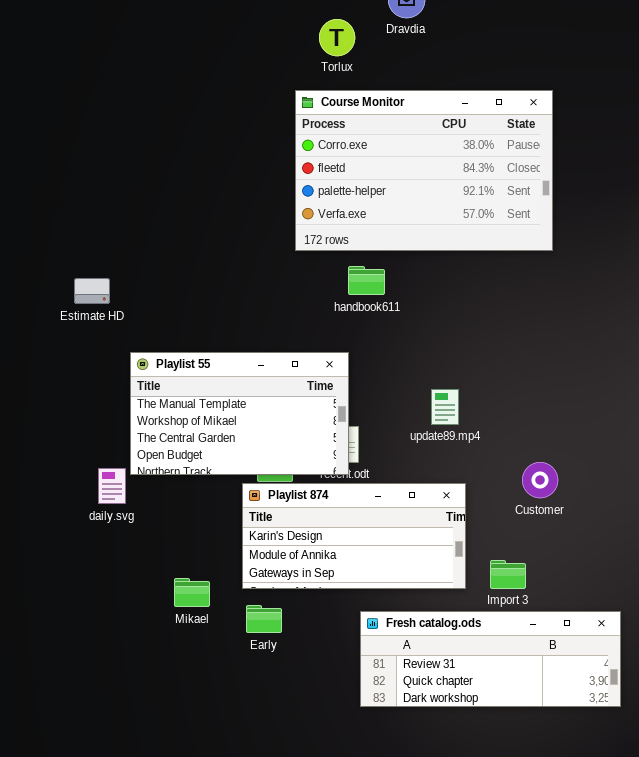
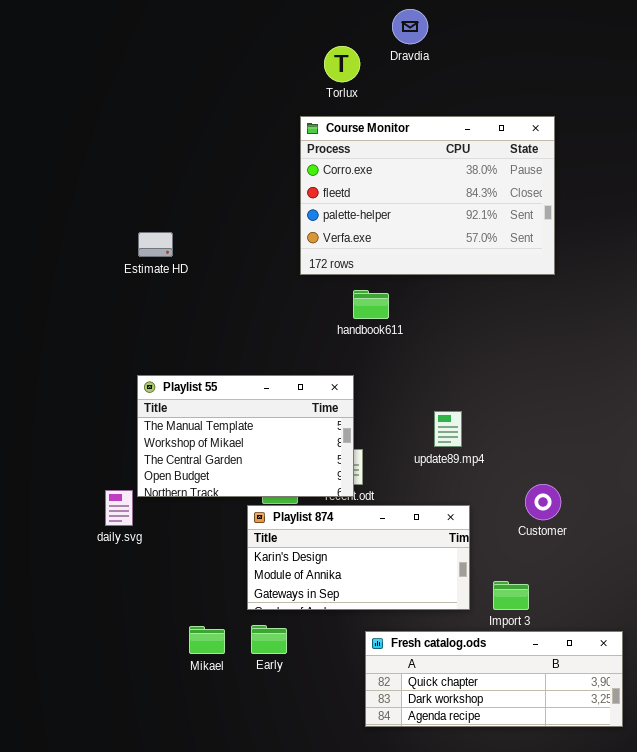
Estimate HD: [74,278,110,304] -> [138,232,173,257], moved
Mikael: [174,578,210,607] -> [189,626,225,654], moved
Fresh catalog.ods: [360,611,621,707] -> [365,631,623,727], scrolled down 1 row

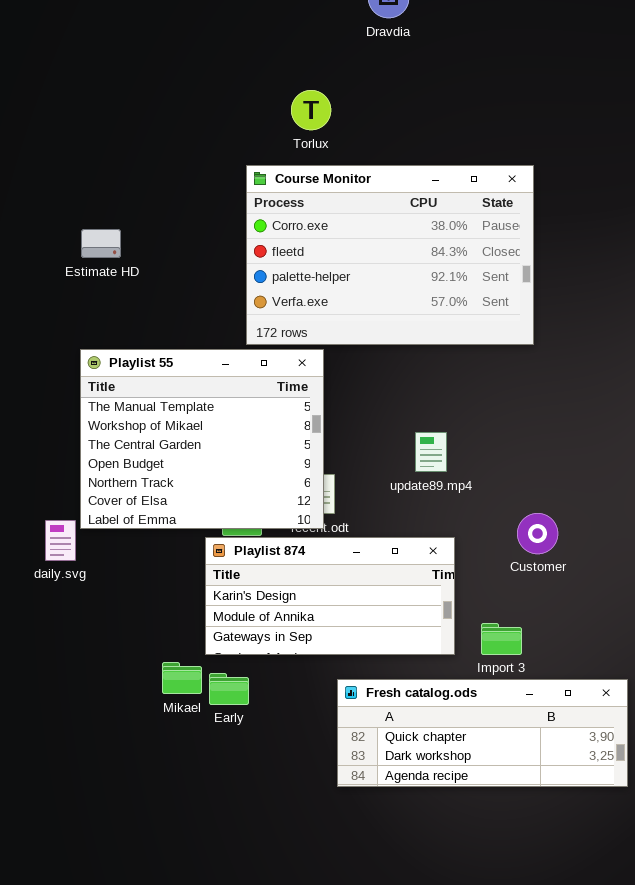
Torlux: [324,46,360,82] -> [291,90,331,130], moved
Course Monitor: [300,116,555,275] -> [246,165,534,345], moved
Playlist 55: [137,375,354,497] -> [80,349,324,529], resized
Mikael: [189,626,225,654] -> [162,662,202,694], moved

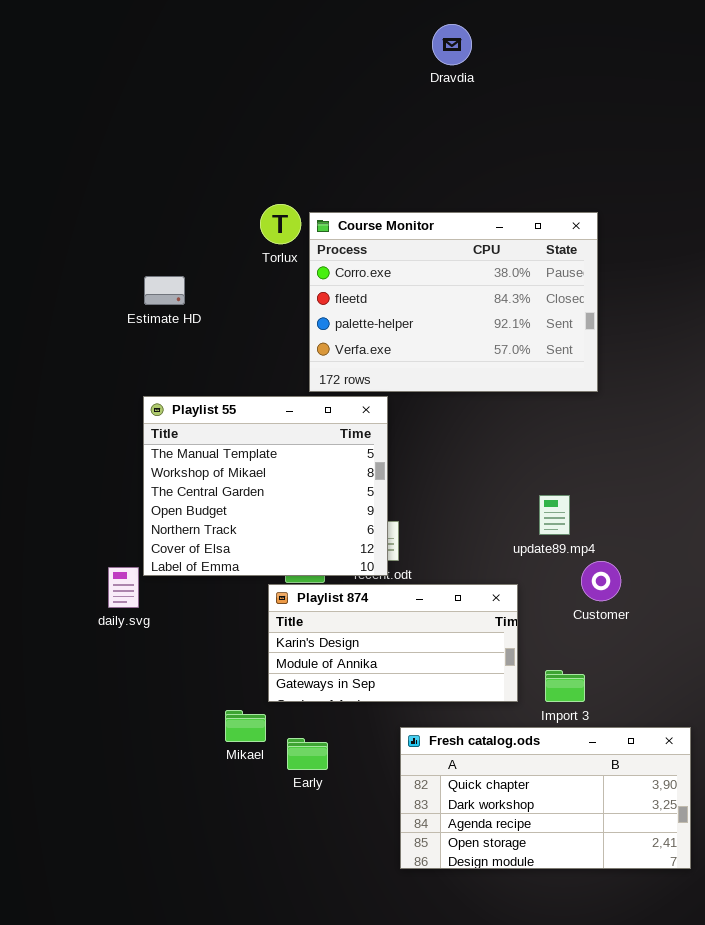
Torlux: [291,90,331,130] -> [260,204,301,244], moved
update89.mp4: [415,432,447,472] -> [539,495,570,535], moved
Early: [209,673,249,705] -> [287,738,328,770], moved
Fresh catalog.ods: [337,679,628,787] -> [400,727,691,869], resized

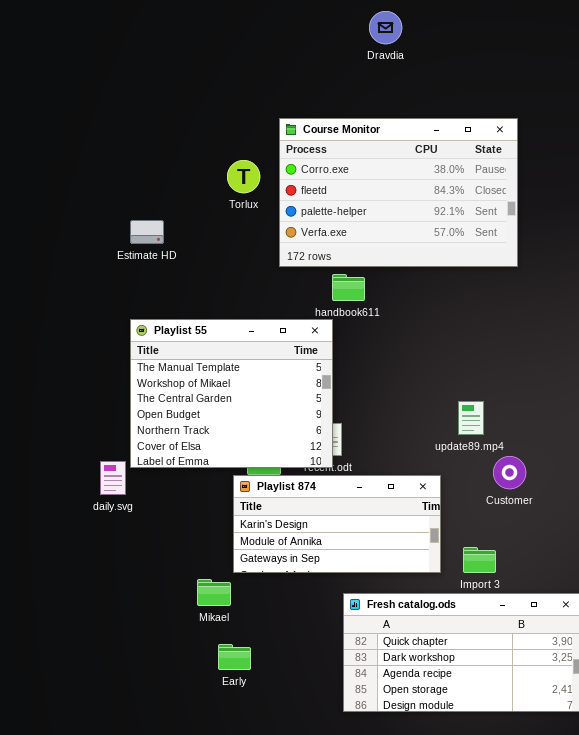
Course Monitor: [309,212,598,392] -> [279,118,518,267], moved
Early: [287,738,328,770] -> [218,644,251,670], moved

